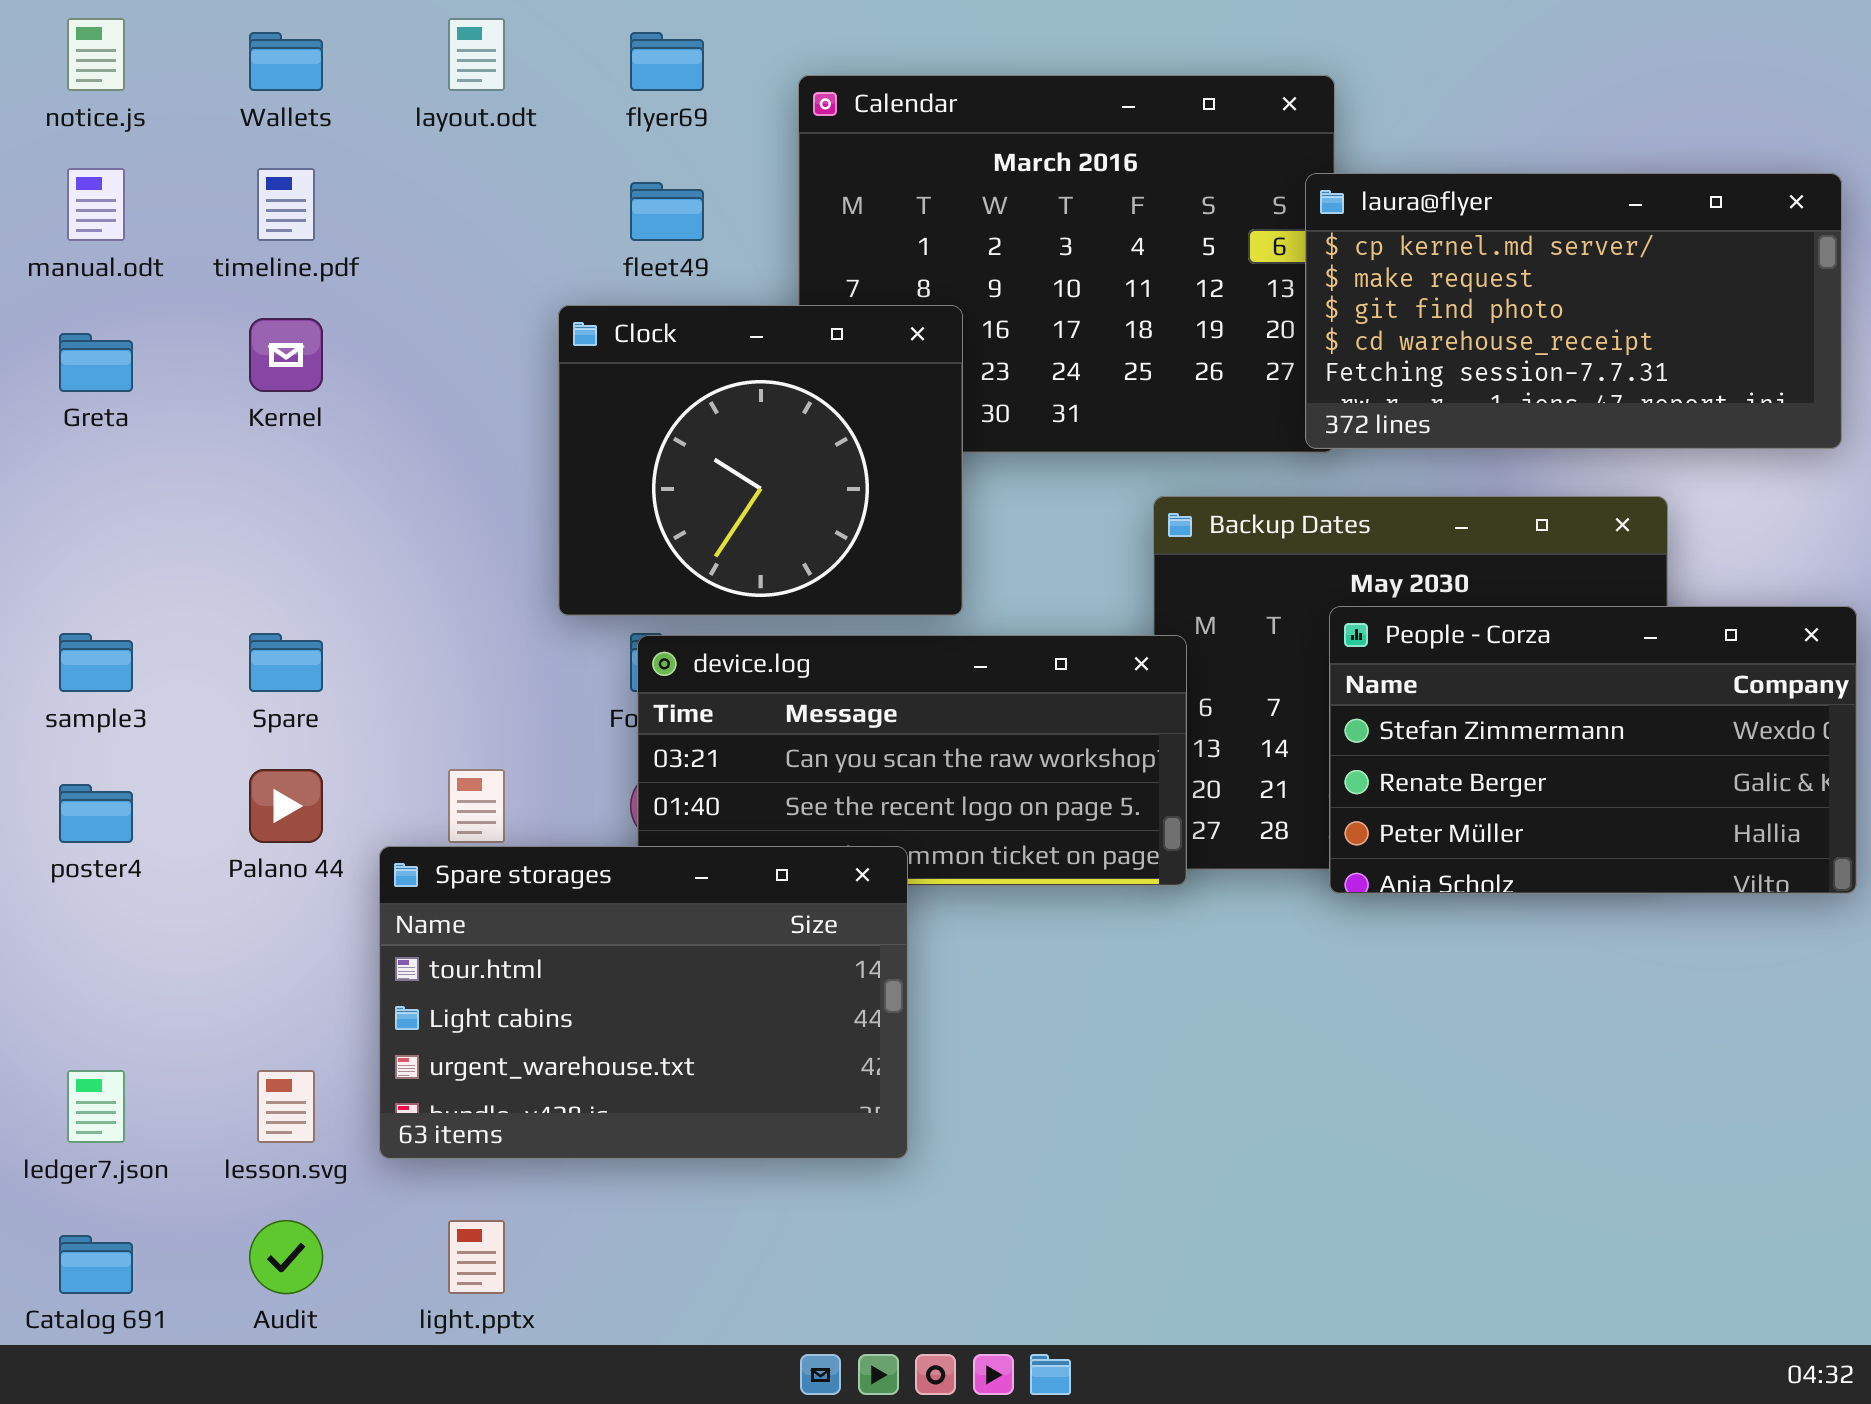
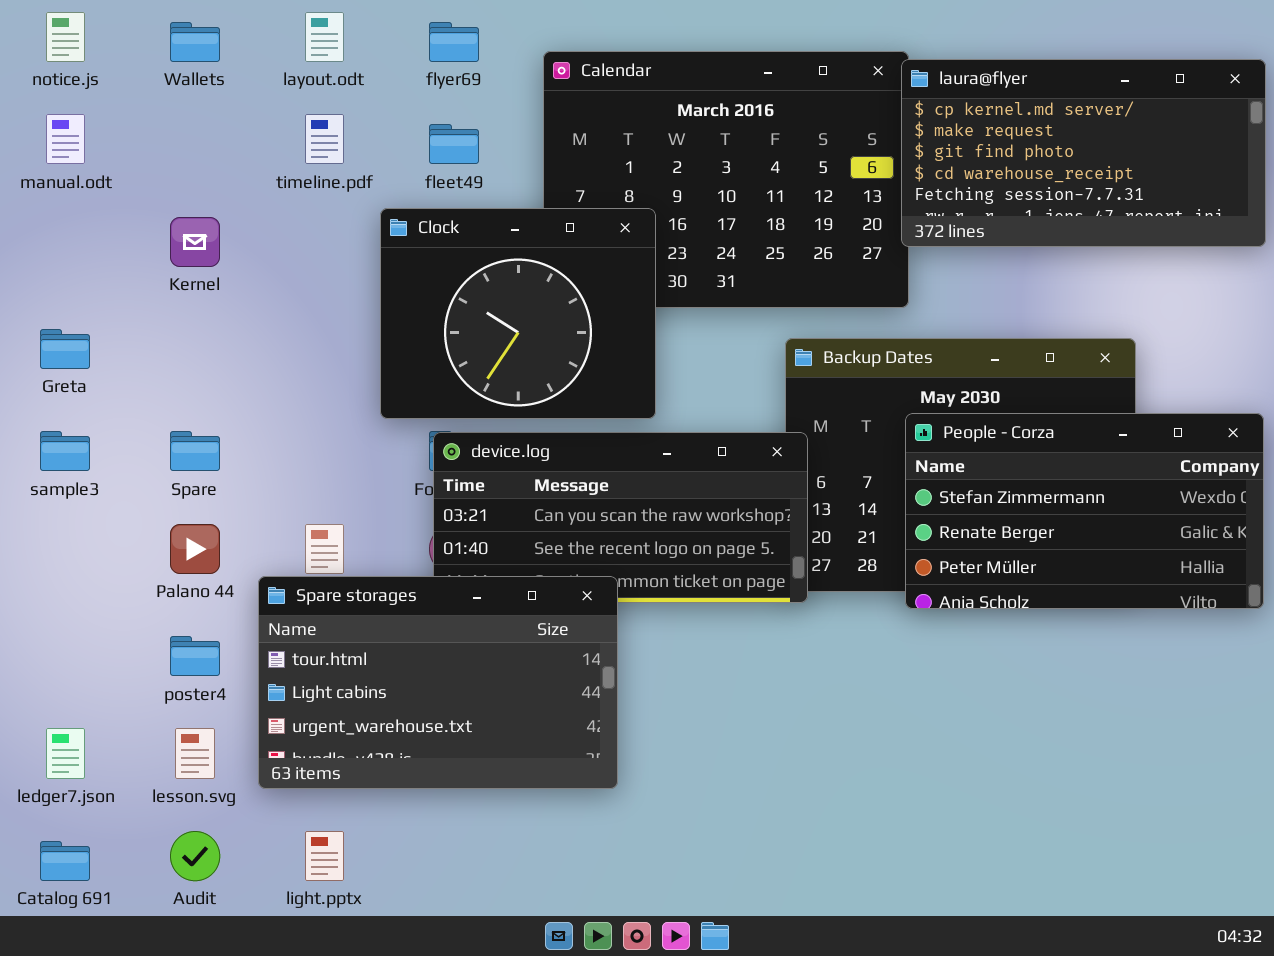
timeline.pdf: [257,168,315,241] -> [305,114,344,164], moved
laura@flyer: [1305,173,1842,449] -> [901,59,1266,247], moved
Greta: [59,333,133,392] -> [40,329,90,369], moved
poster4: [59,784,133,843] -> [170,636,220,676], moved

